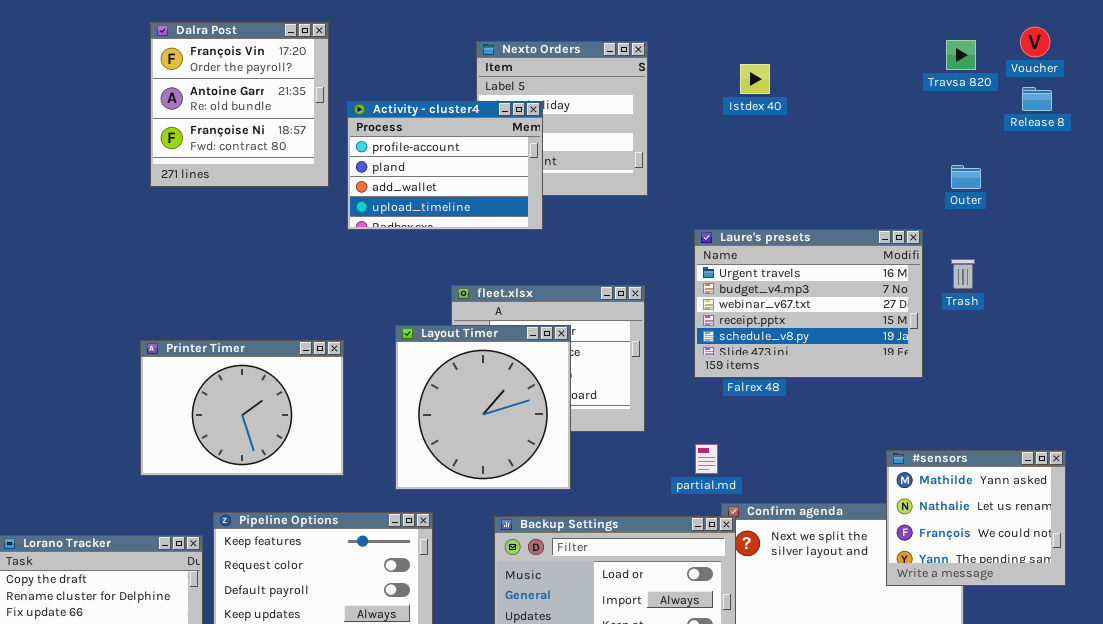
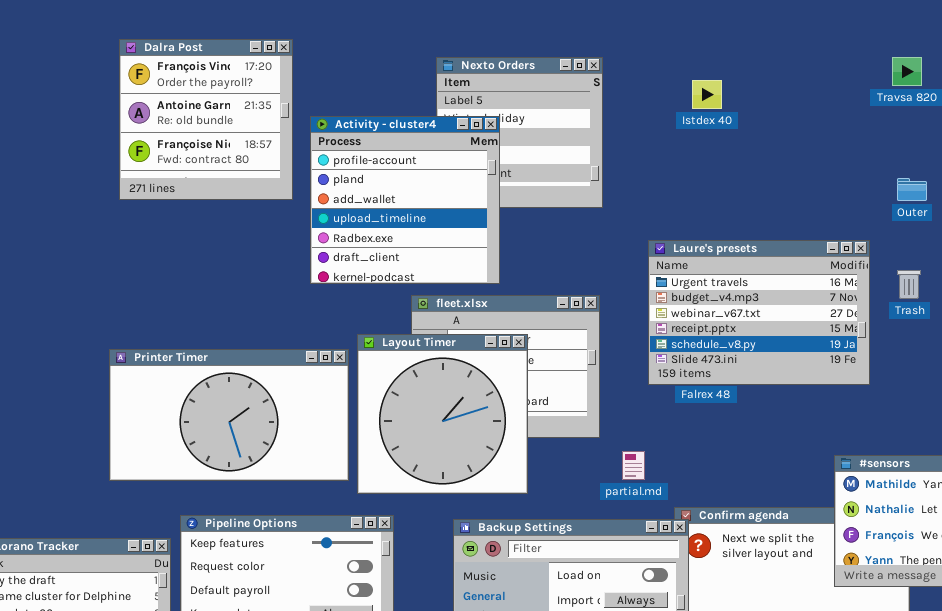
Activity - cluster4: [347,101,543,230] -> [310,116,500,284], resized
Printer Timer: [140,340,344,476] -> [109,349,349,481], resized
partial.md: [695,444,718,474] -> [622,451,645,480], moved

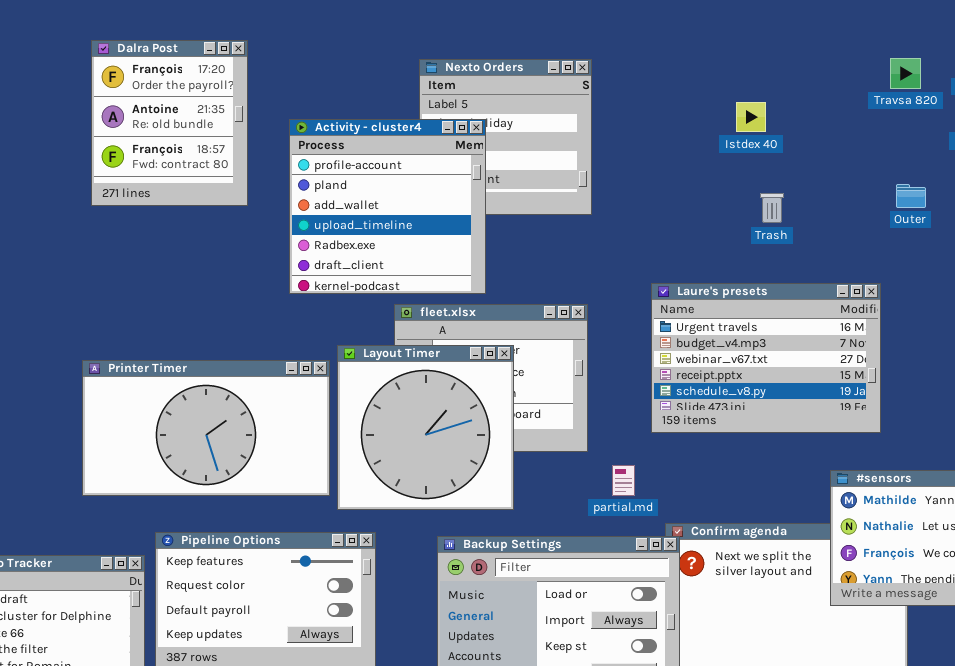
Dalra Post: [119,39,293,200] -> [91,40,248,206], resized
Istdex 40: [692,80,722,109] -> [736,102,766,132], moved
Laure's presets: [648,240,870,385] -> [651,283,881,433], moved
Trash: [897,270,921,299] -> [760,193,784,223], moved

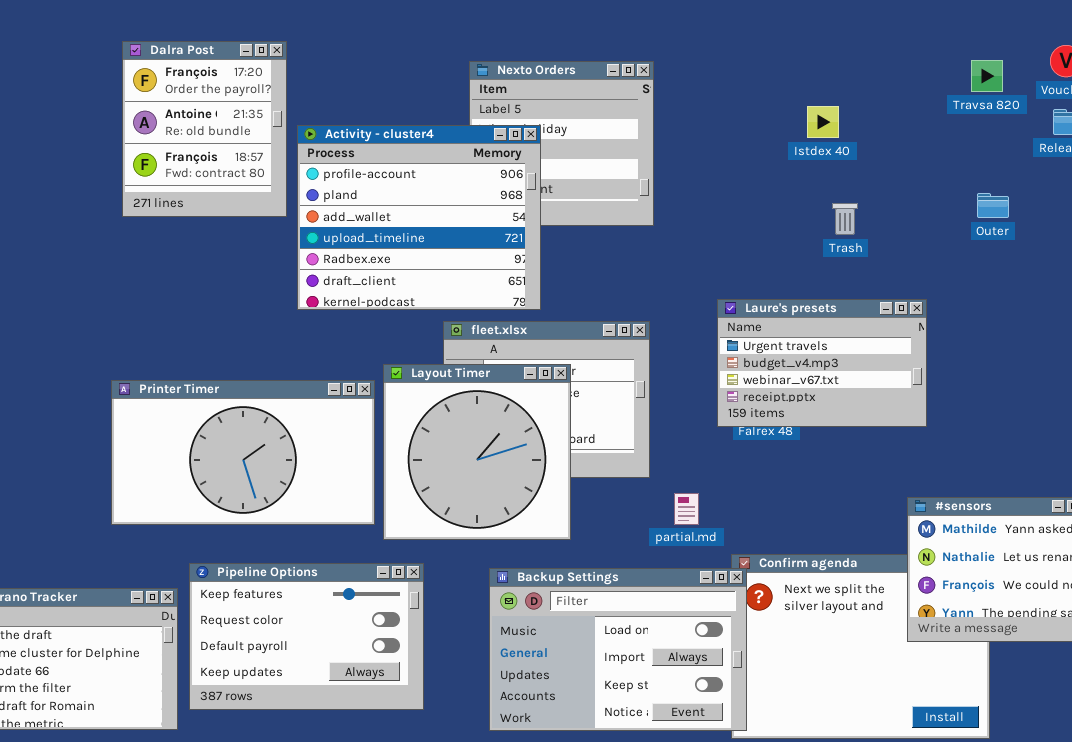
Activity - cluster4: [289,119,486,294] -> [297,125,541,310], resized
Laure's presets: [651,283,881,433] -> [717,299,927,427], resized

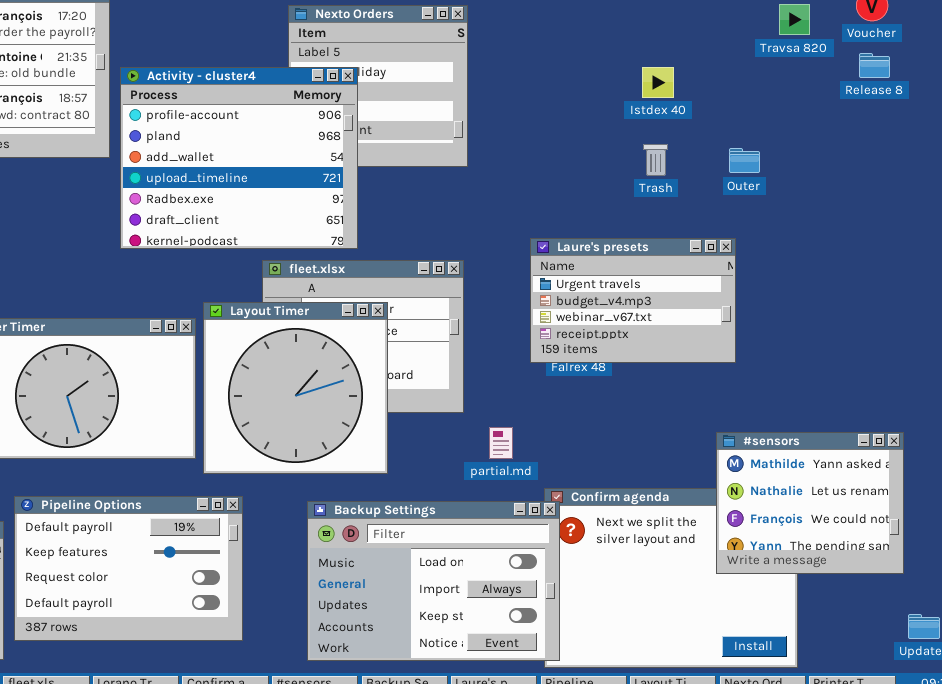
Istdex 40: [807,106,839,138] -> [642,67,674,98], moved
Outer: [977,193,1009,218] -> [729,148,760,173], moved
Pipeline Options: [189,563,424,710] -> [14,496,243,641], scrolled up 1 row

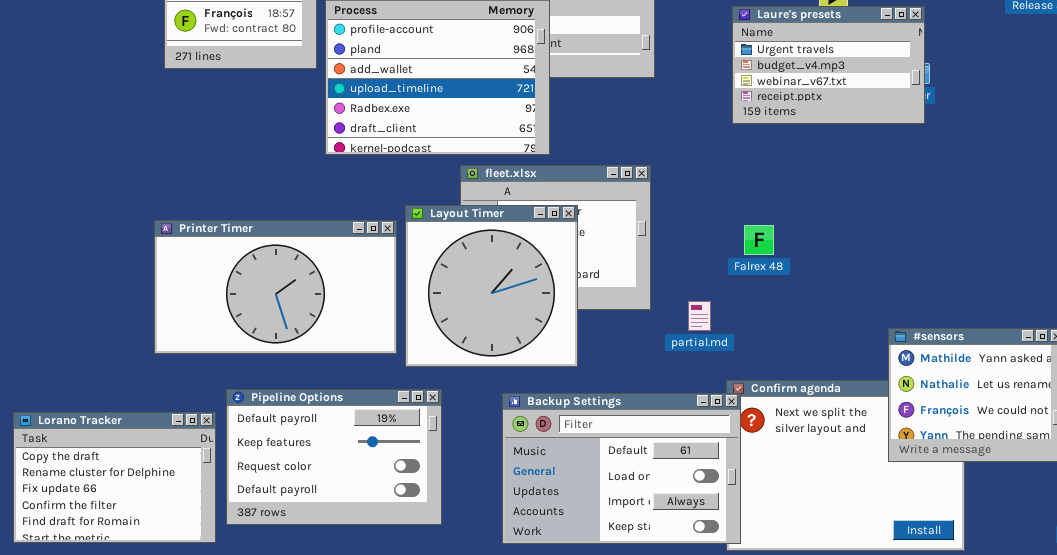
Laure's presets: [530,238,736,363] -> [732,6,925,124], moved
partial.md: [489,427,513,459] -> [688,301,711,331], moved
Backup Settings: [307,501,560,661] -> [502,393,741,544], scrolled up 1 row

